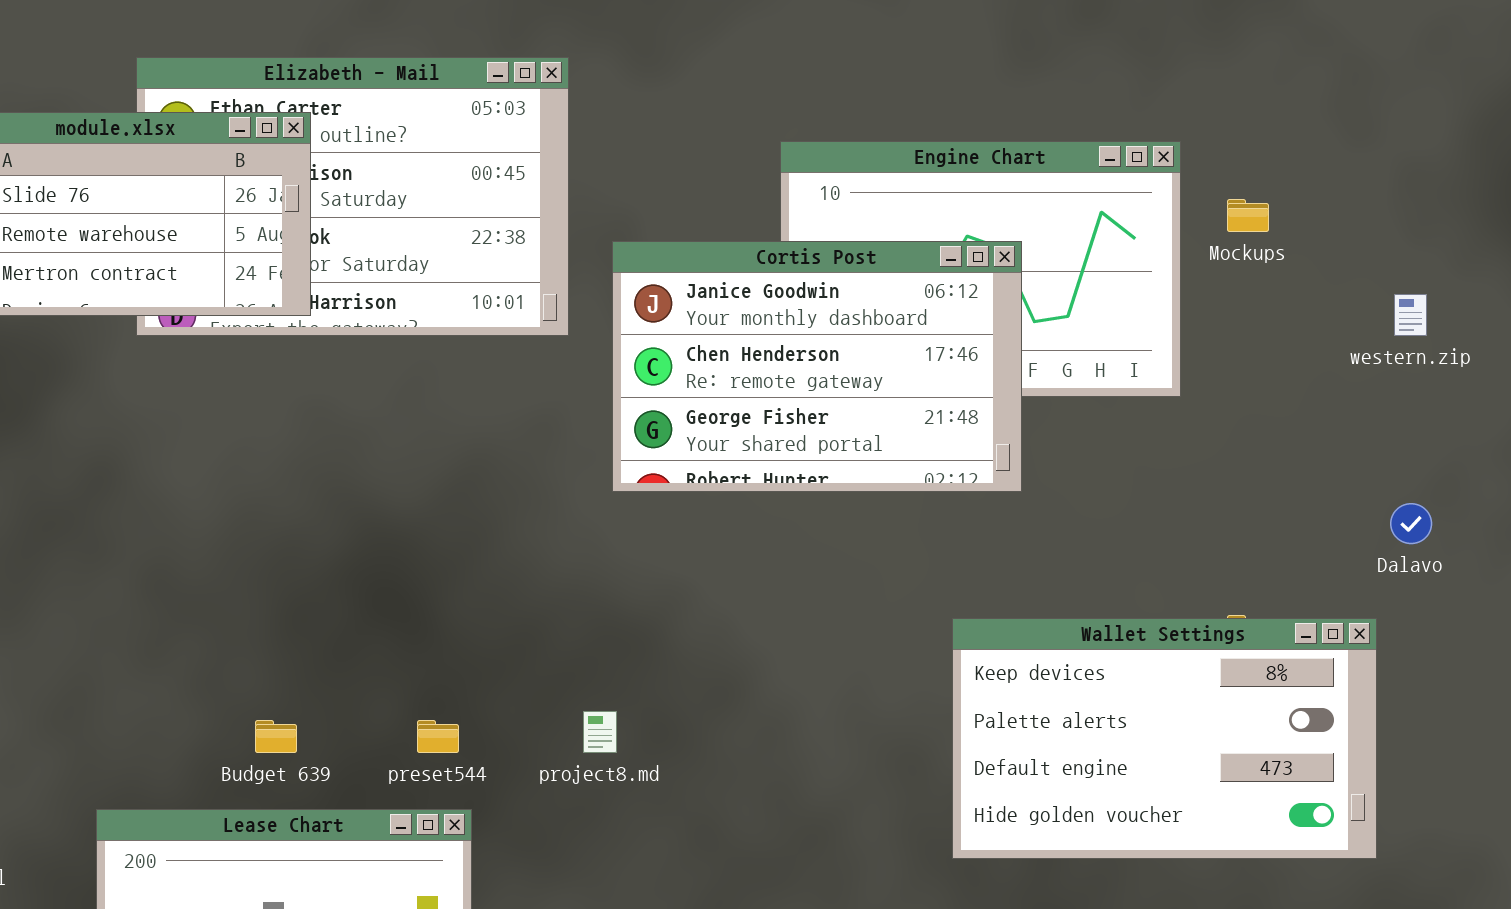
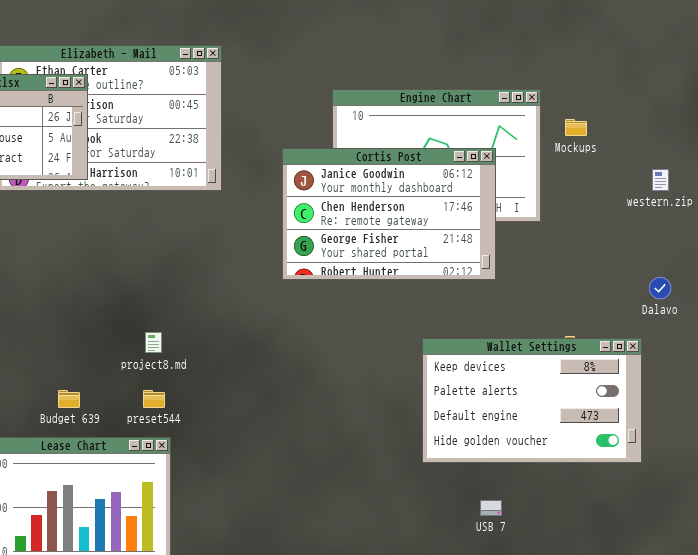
Cortis Post: [612,241,1022,492] -> [282,148,496,280], moved
project8.md: [583,711,617,753] -> [145,332,162,353], moved

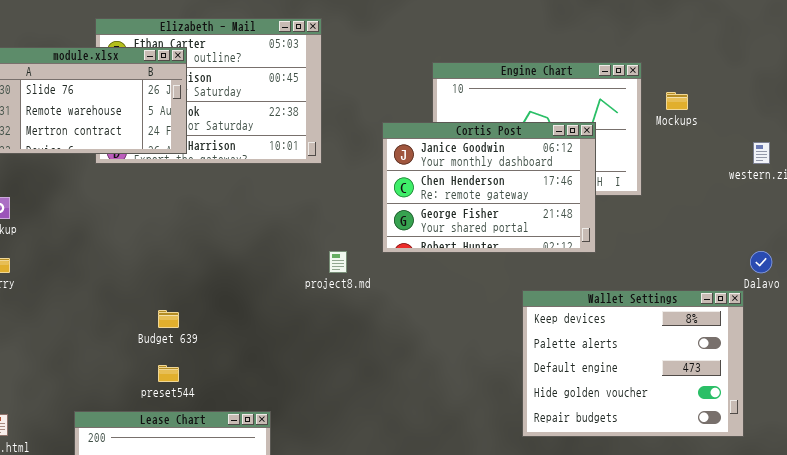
project8.md: [145,332,162,353] -> [329,251,347,273], moved
Wallet Settings: [422,338,642,463] -> [522,290,744,437], resized
Budget 639: [58,390,80,408] -> [158,310,179,328], moved
preset544: [143,390,165,408] -> [158,365,179,382], moved

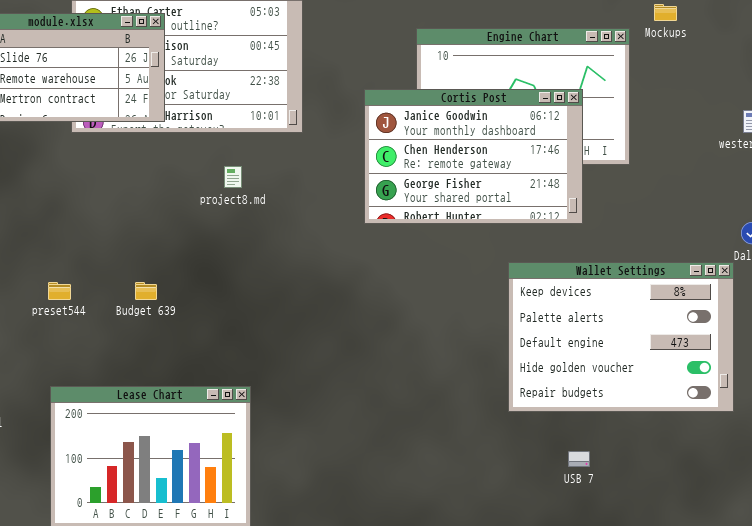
Mockups: [666,92,688,110] -> [654,4,677,21], moved
project8.md: [329,251,347,273] -> [224,166,242,188], moved
preset544: [158,365,179,382] -> [48,282,71,300], moved

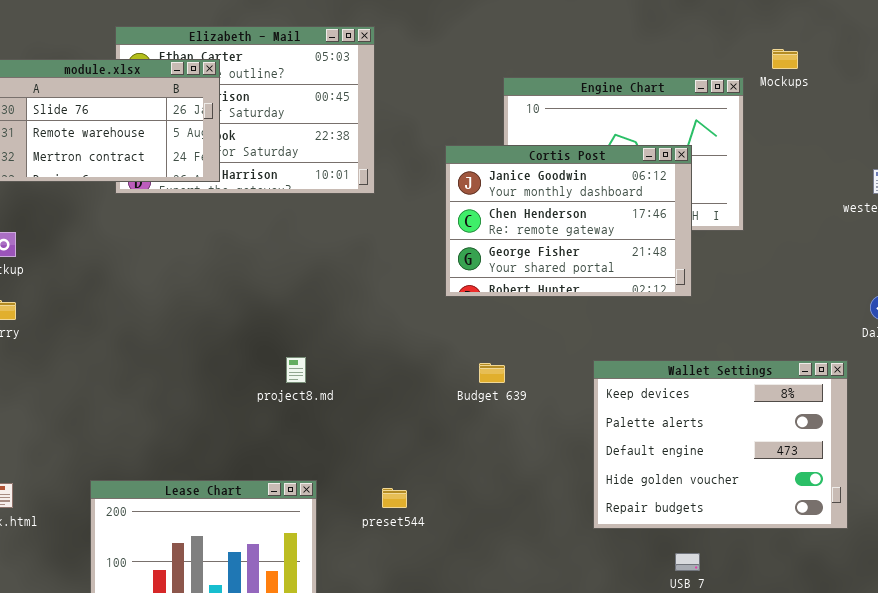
project8.md: [224,166,242,188] -> [286,357,306,383], moved
Wallet Settings: [508,262,734,412] -> [593,360,848,529], moved
preset544: [48,282,71,300] -> [382,488,407,508], moved
Budget 639: [135,282,157,300] -> [479,363,505,383], moved

